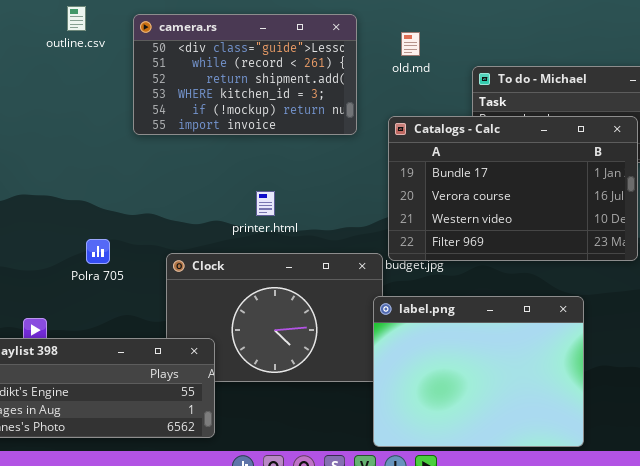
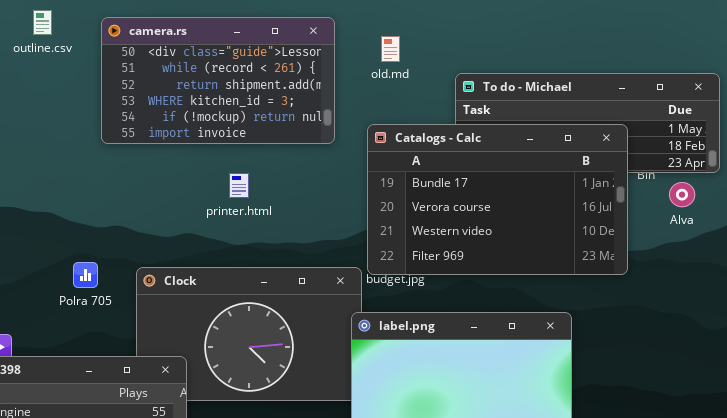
printer.html: [256,191,275,216] -> [229,173,249,198], moved
Polra 705: [86,239,110,264] -> [73,262,98,288], moved

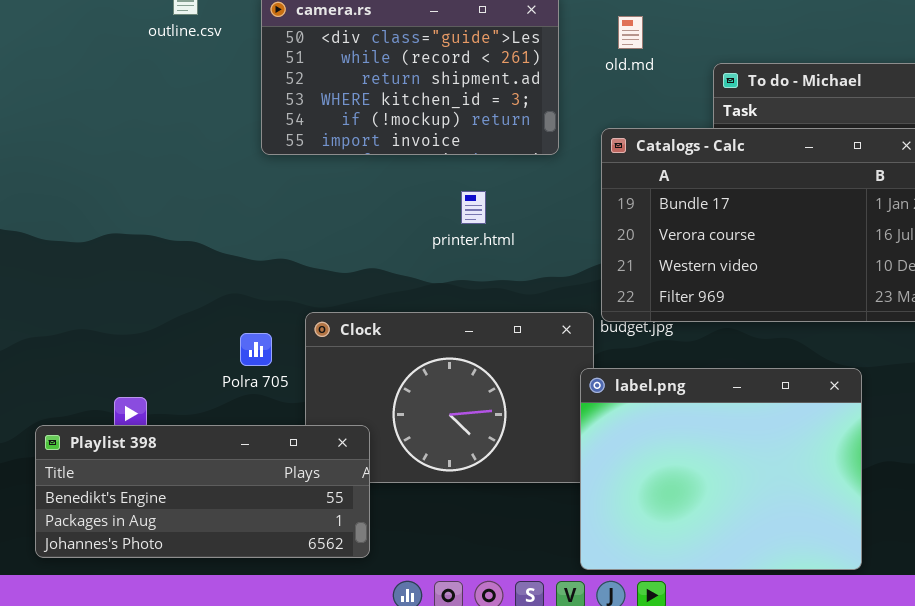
printer.html: [229,173,249,198] -> [461,191,486,224], moved
Polra 705: [73,262,98,288] -> [240,333,272,366], moved

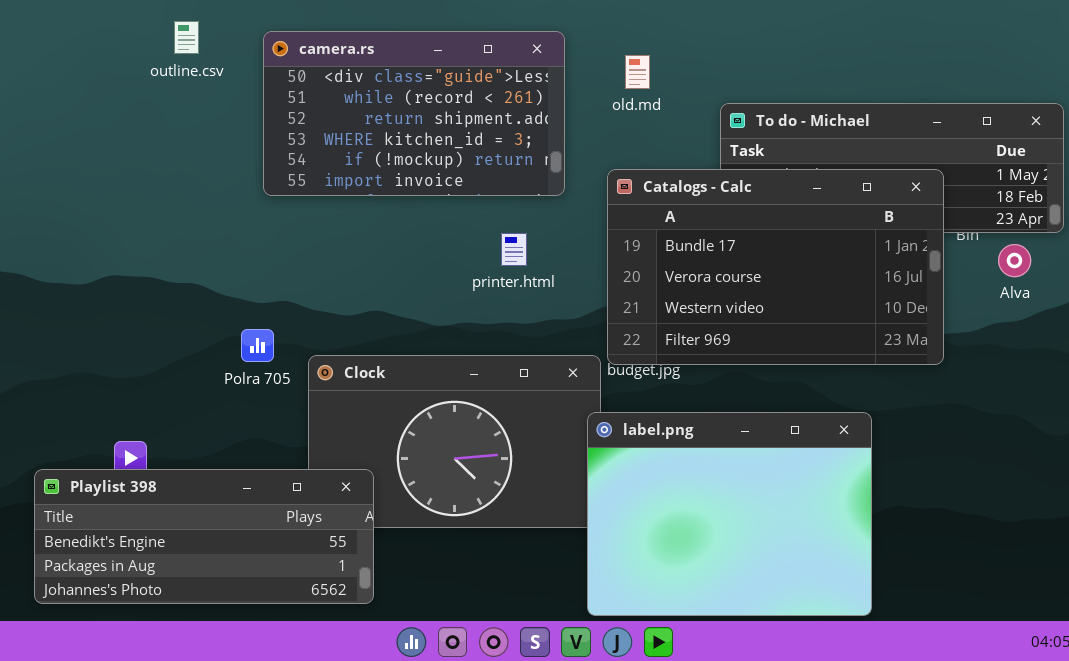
printer.html: [461,191,486,224] -> [501,233,527,266], moved
Polra 705: [240,333,272,366] -> [241,329,274,362], moved

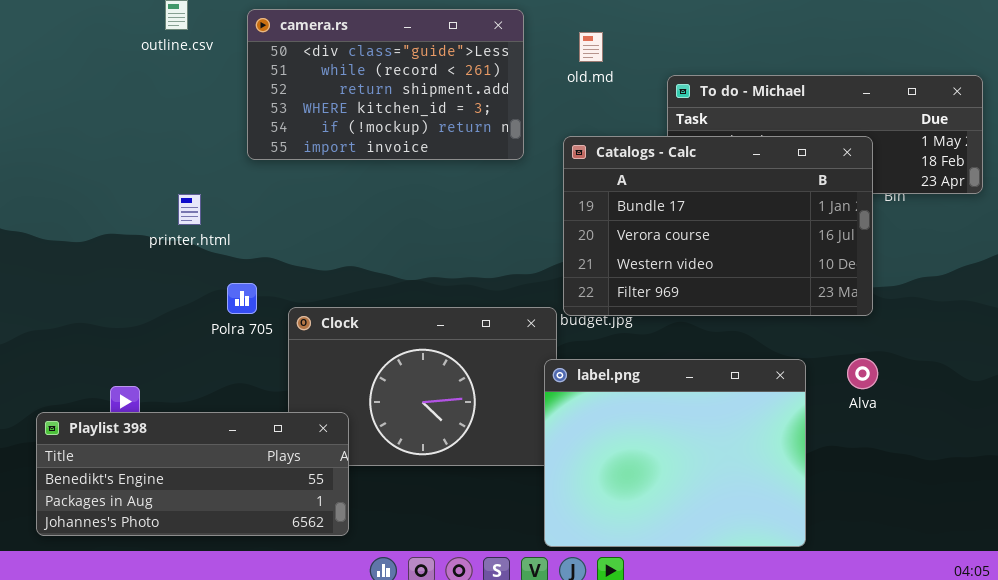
printer.html: [501,233,527,266] -> [178,194,201,225], moved
Alva: [998,244,1031,277] -> [847,358,878,389], moved

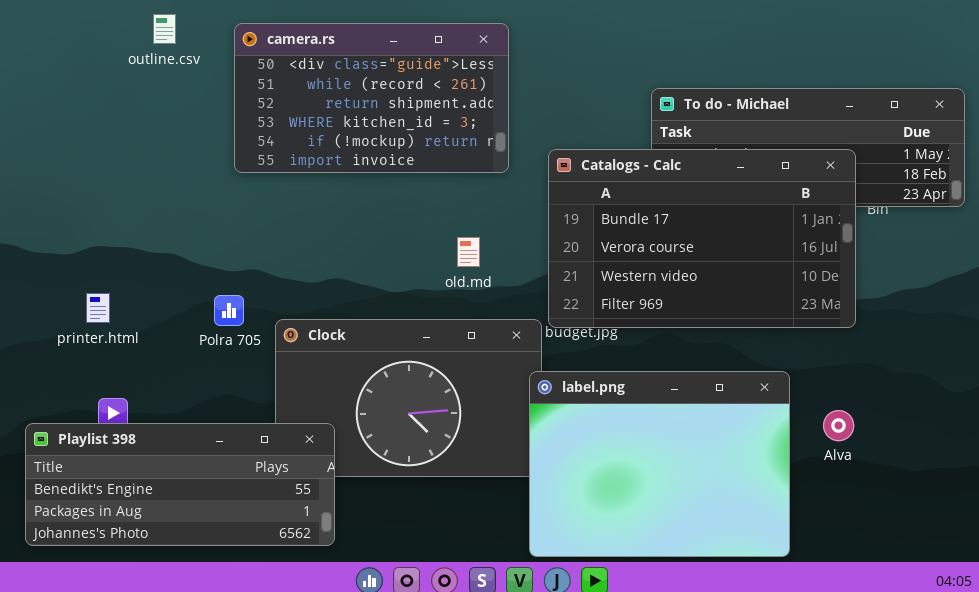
old.md: [579,32,603,62] -> [457,237,480,267], moved
printer.html: [178,194,201,225] -> [86,293,110,323], moved
Alva: [847,358,878,389] -> [823,410,854,441], moved

